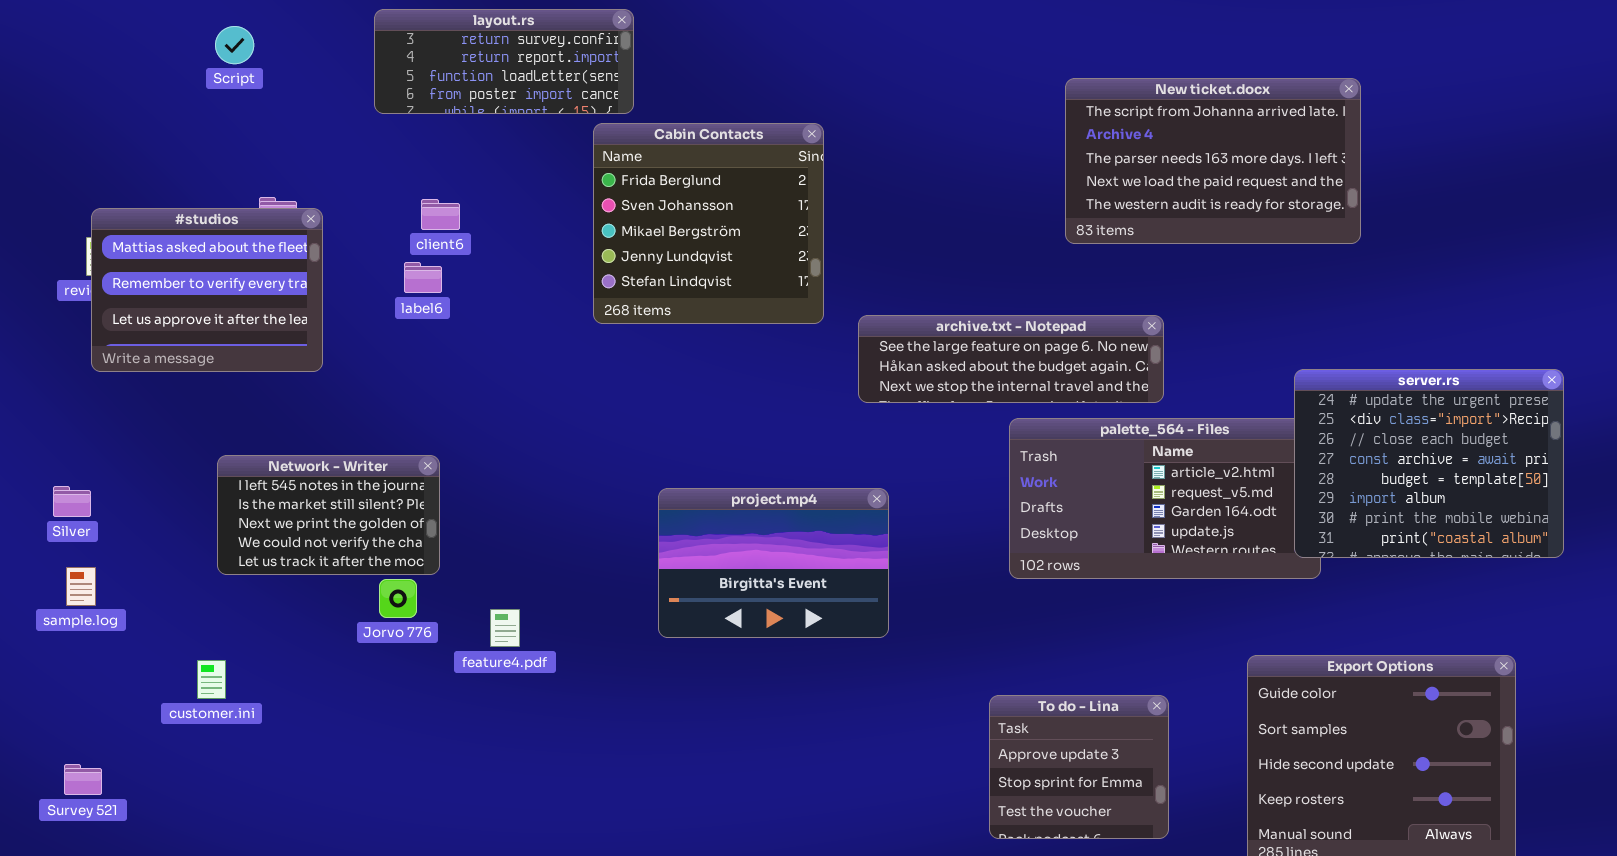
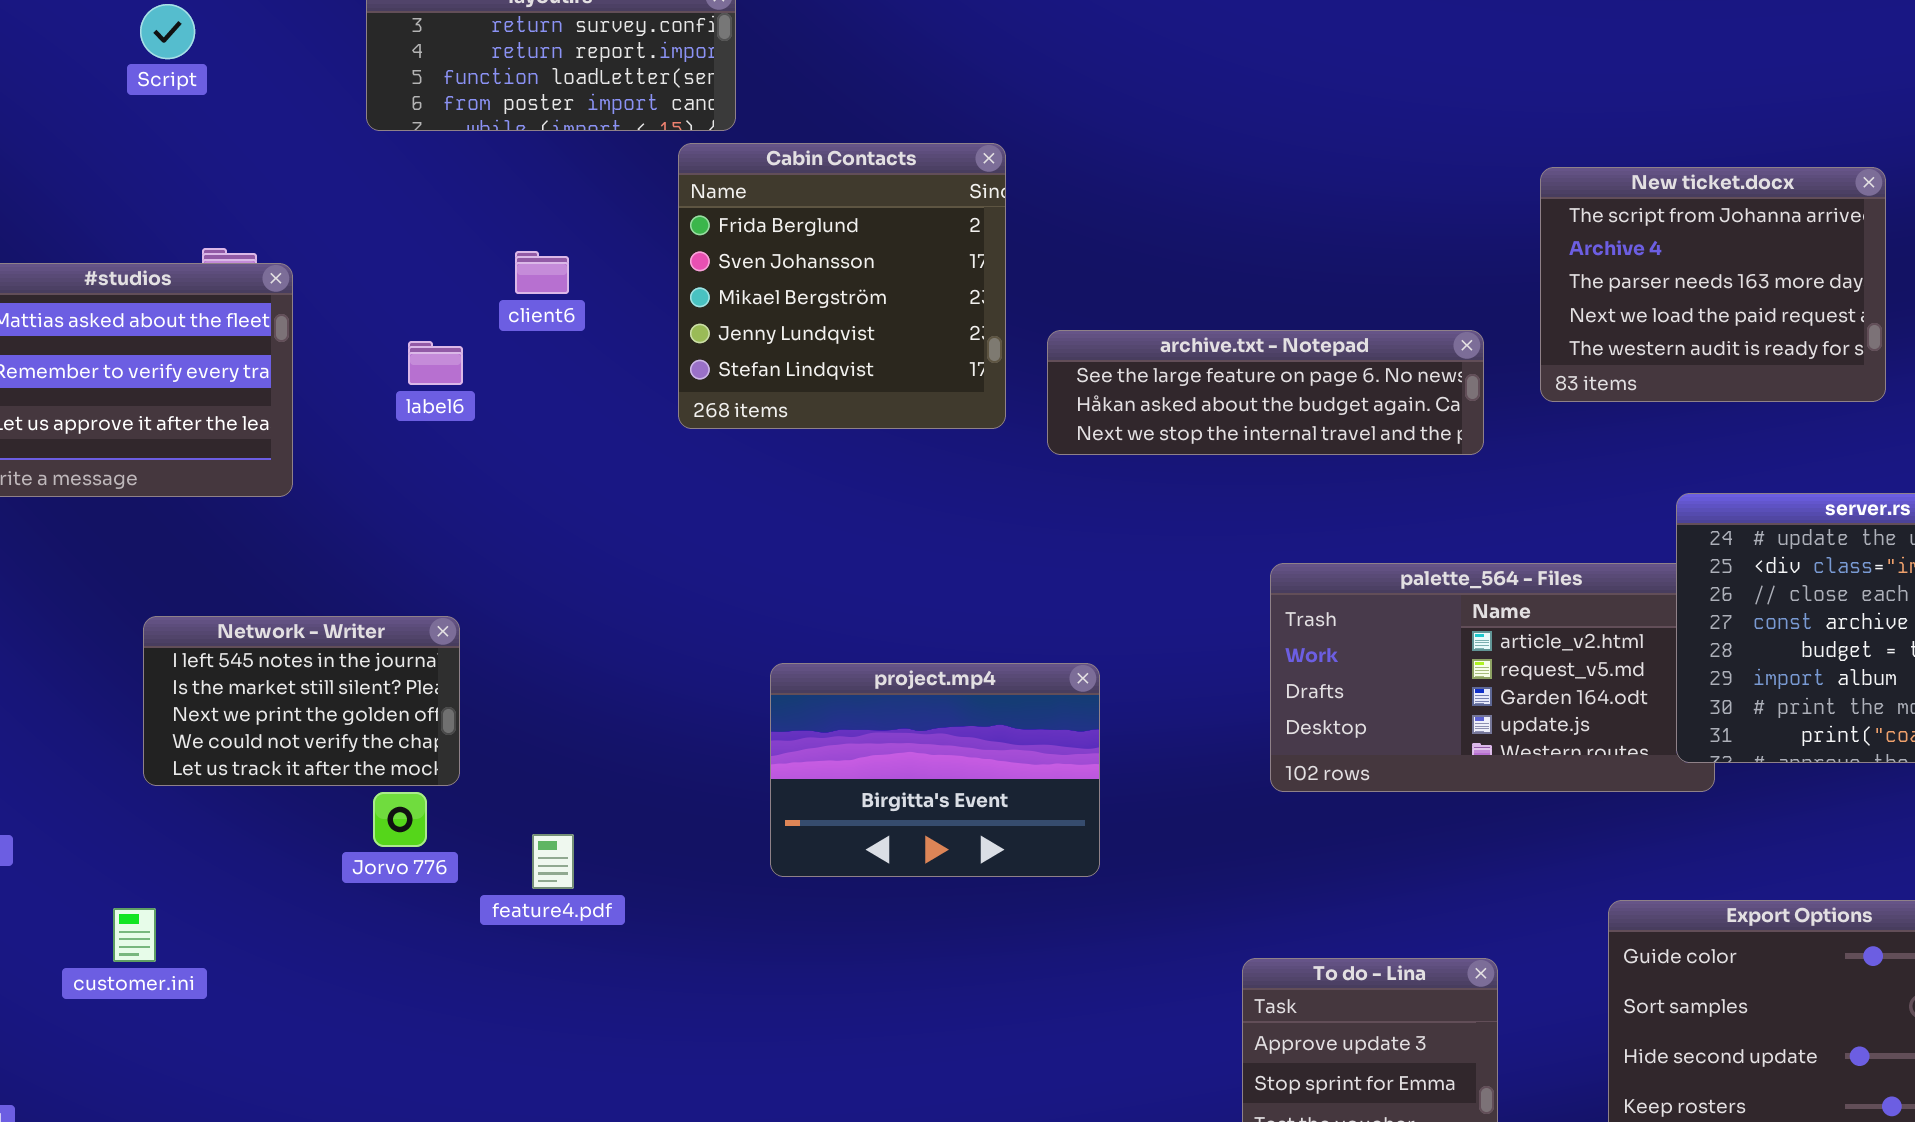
New ticket.docx: [1065,78,1361,244] -> [1540,167,1886,402], moved, resized
client6: [421,199,460,230] -> [515,251,569,294], moved
archive.txt - Notepad: [858,315,1164,403] -> [1047,330,1484,455], moved

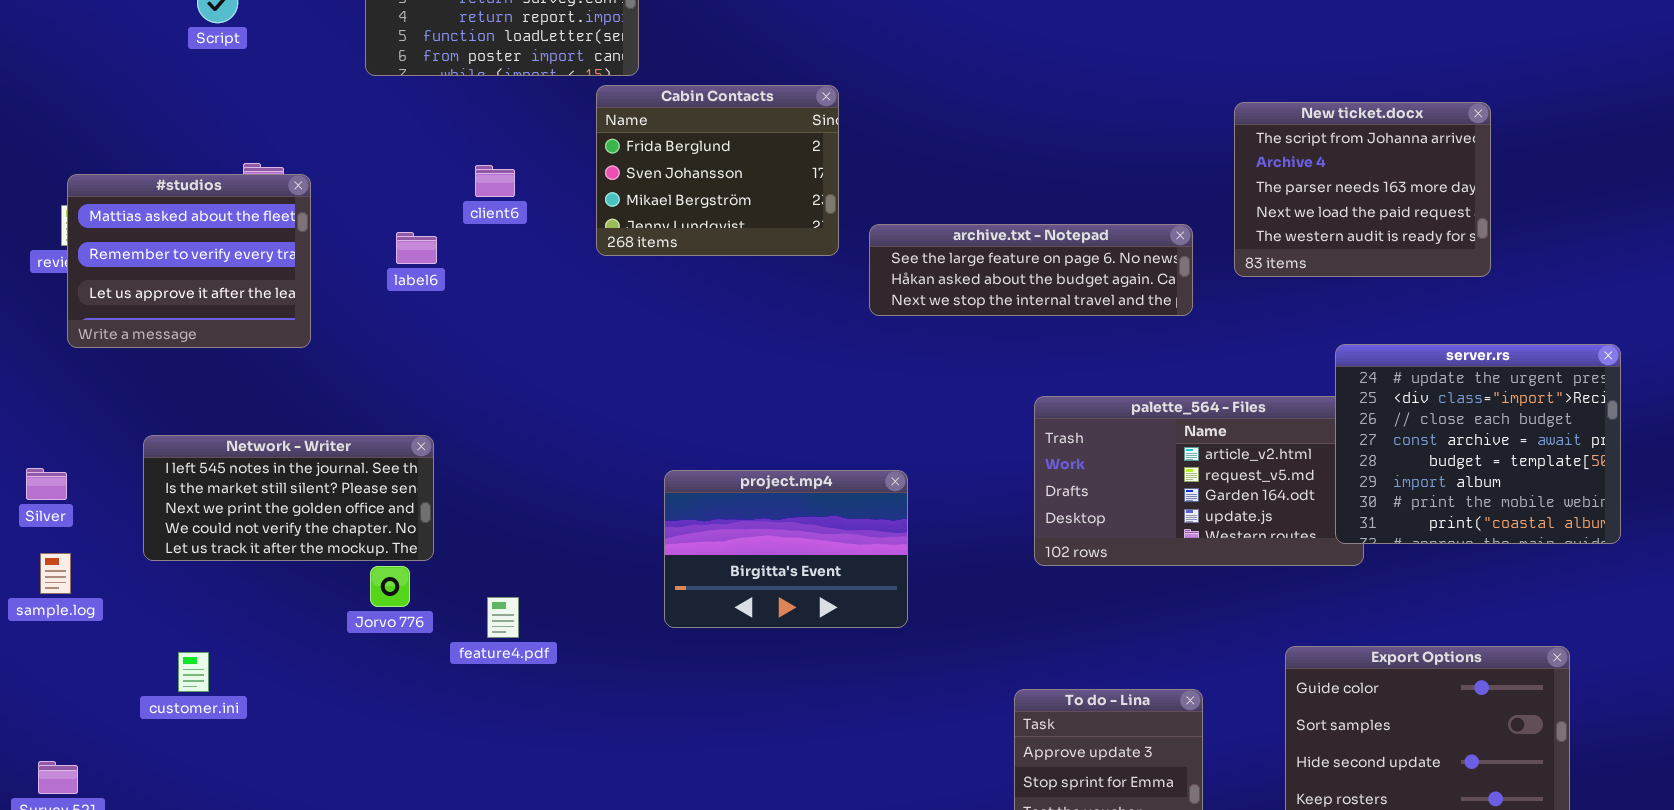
Cabin Contacts: [678,143,1006,429] -> [596,85,839,256], resized
Network - Writer: [143,616,460,786] -> [143,435,434,561], resized

